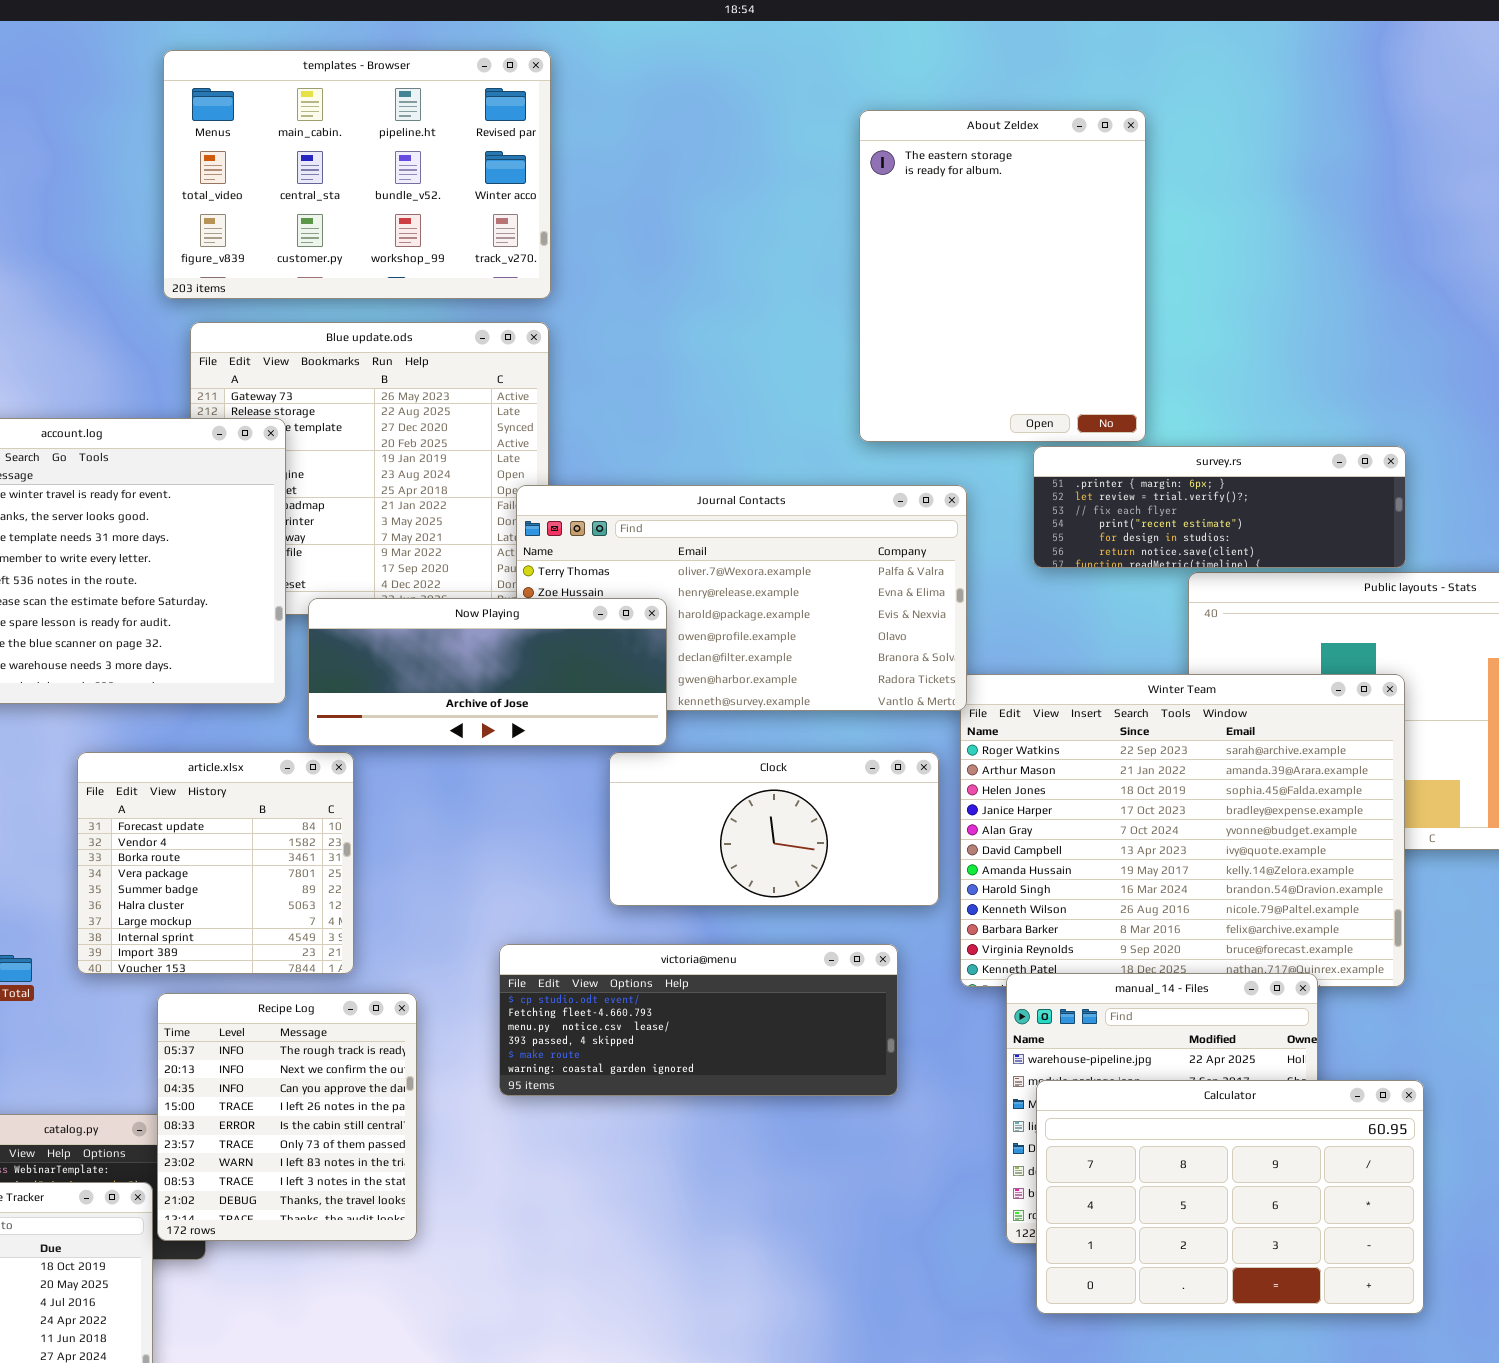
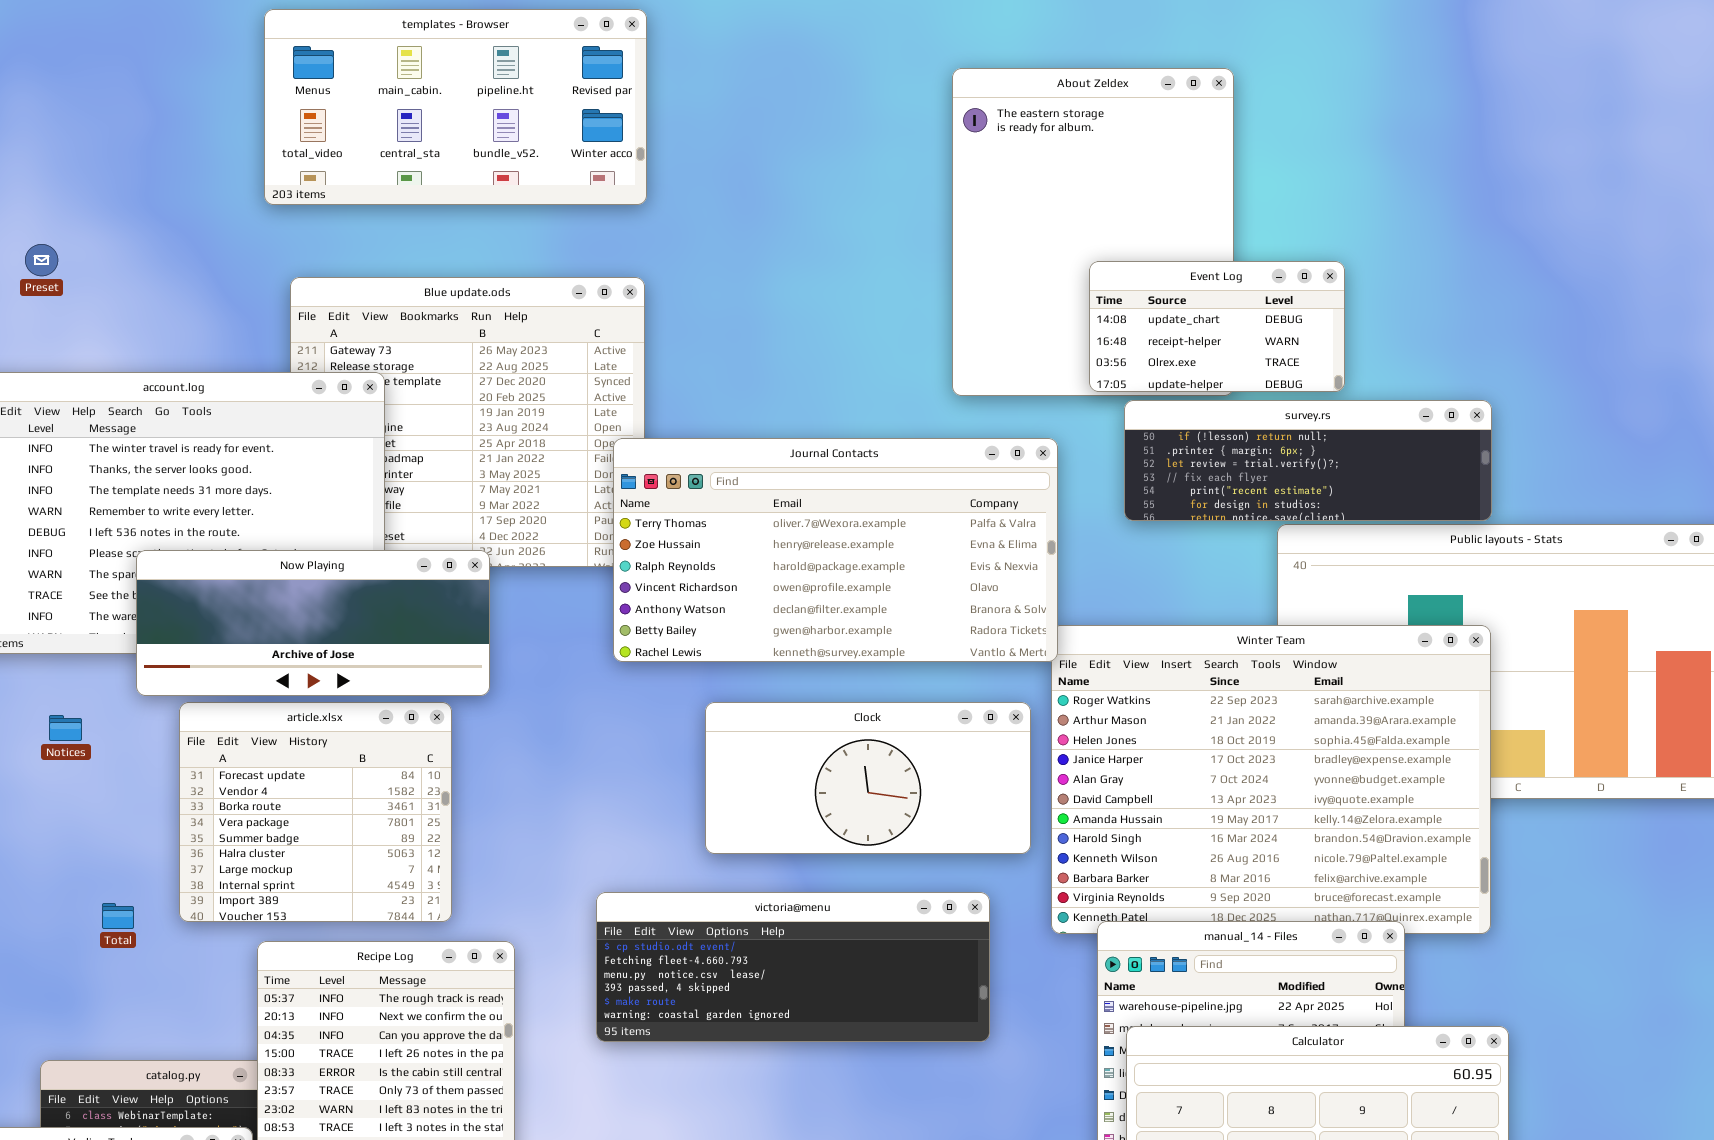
templates - Browser: [163,50,551,299] -> [264,9,647,205], resized
Event Log: none -> [1089,261,1345,392], opened
survey.rs: [1033,446,1406,568] -> [1124,400,1492,521], scrolled up 1 row
Now Playing: [308,598,667,746] -> [136,550,490,696], moved

